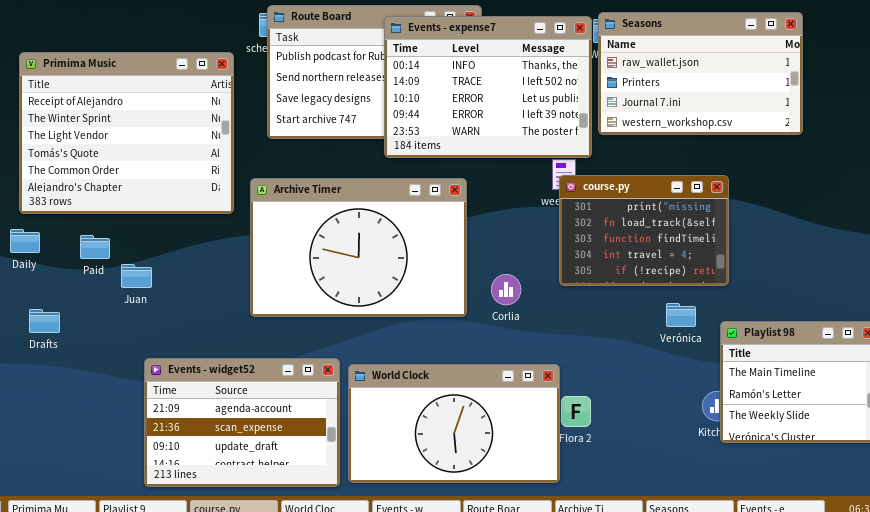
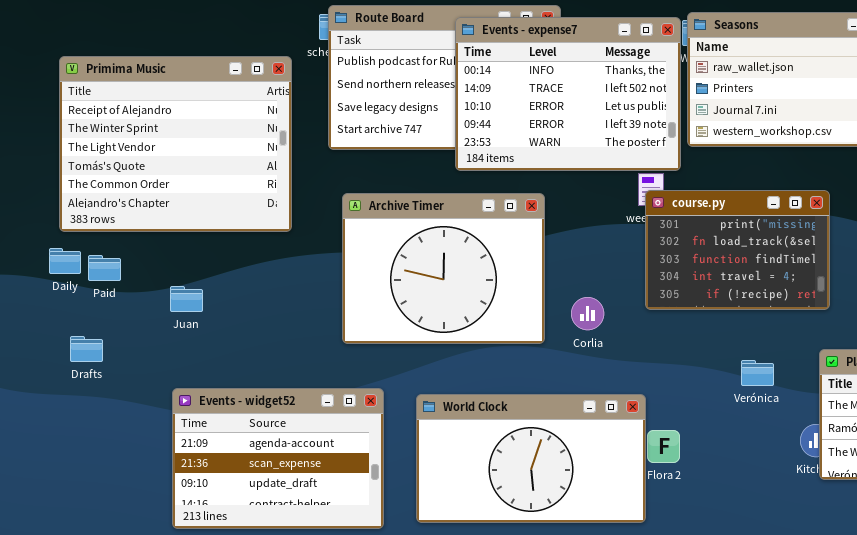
Archive Timer: [250,178,467,317] -> [342,193,545,344], resized
Paid: [80,235,110,259] -> [88,255,121,281], moved
Verónica: [666,303,696,327] -> [741,360,774,386], moved
Events - widget52: [144,358,340,487] -> [172,388,384,529], moved

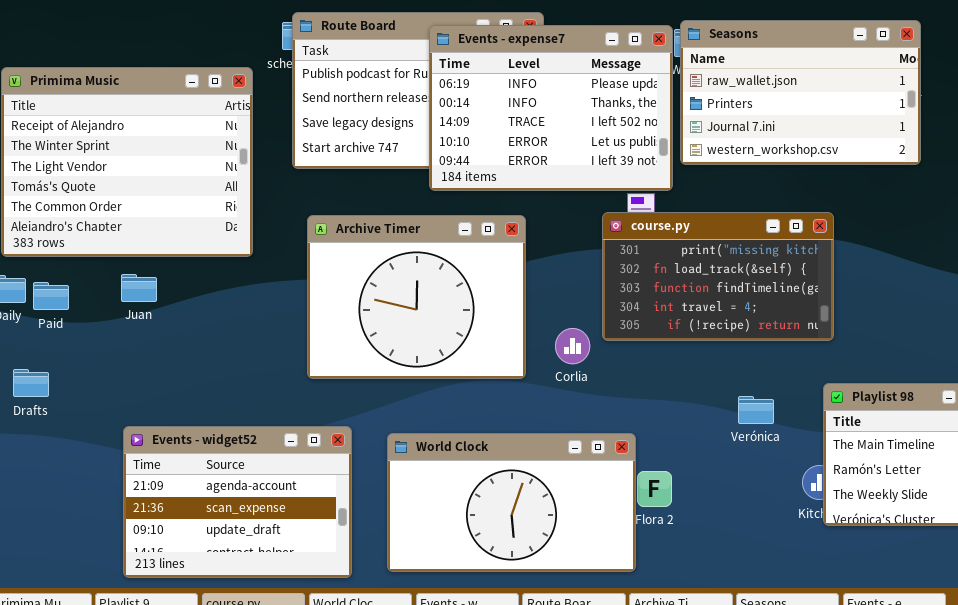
Events - expense7: [455,17,681,171] -> [429,25,673,191], scrolled up 1 row
course.py: [645,190,830,310] -> [602,212,834,341], resized
Juan: [170,286,203,312] -> [121,274,157,302], moved

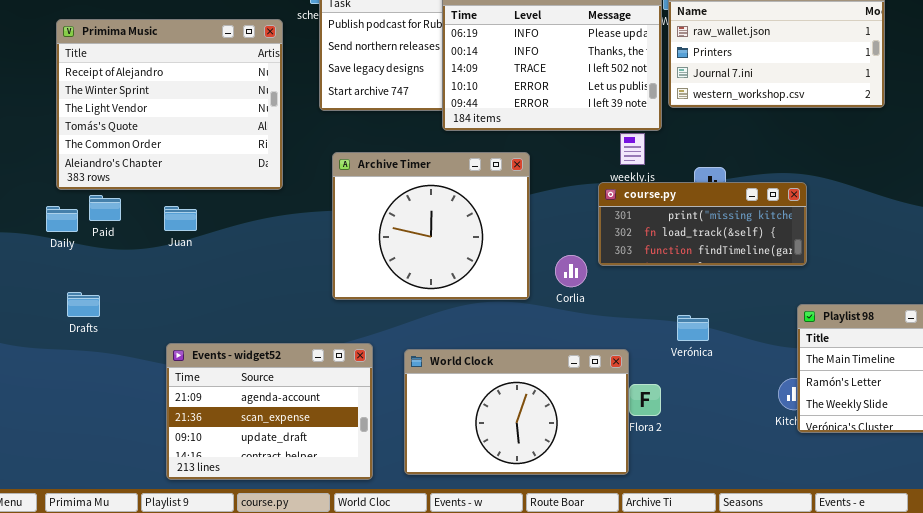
course.py: [602,212,834,341] -> [598,182,807,266], resized
Paid: [33,282,69,310] -> [89,195,121,221], moved
Verónica: [738,396,774,424] -> [677,315,709,341], moved

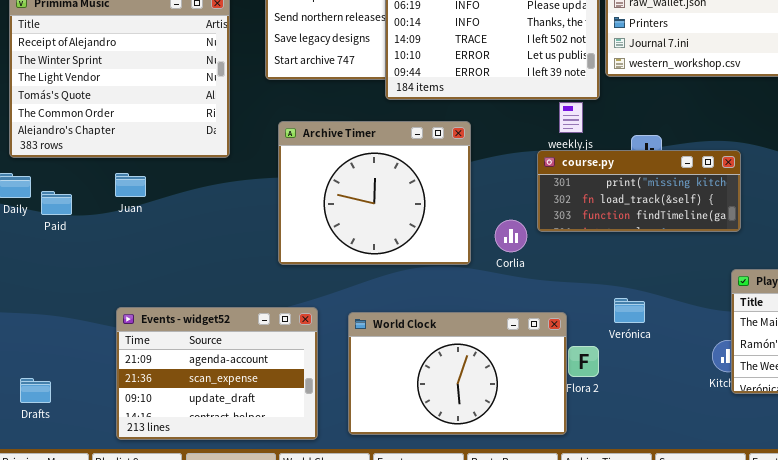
Paid: [89,195,121,221] -> [41,191,72,215], moved
Drafts: [67,292,100,317] -> [20,378,51,403], moved
Verónica: [677,315,709,341] -> [614,298,645,323], moved

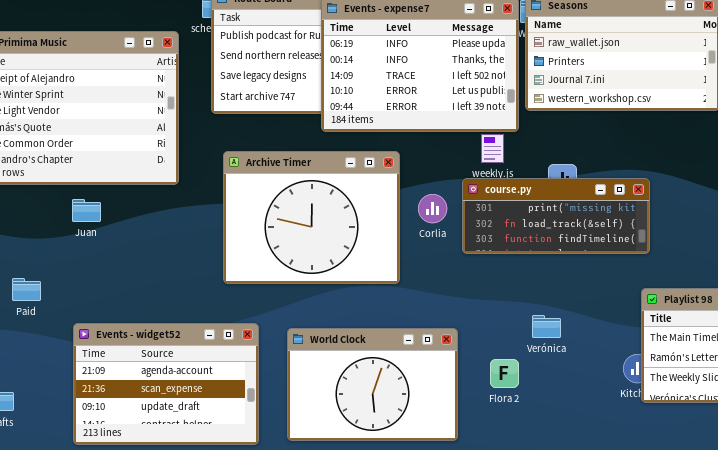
Paid: [41,191,72,215] -> [12,278,41,301], moved
Corlia: [495,220,527,252] -> [418,194,447,223], moved
World Clock: [348,312,567,435] -> [287,328,458,441], resized

